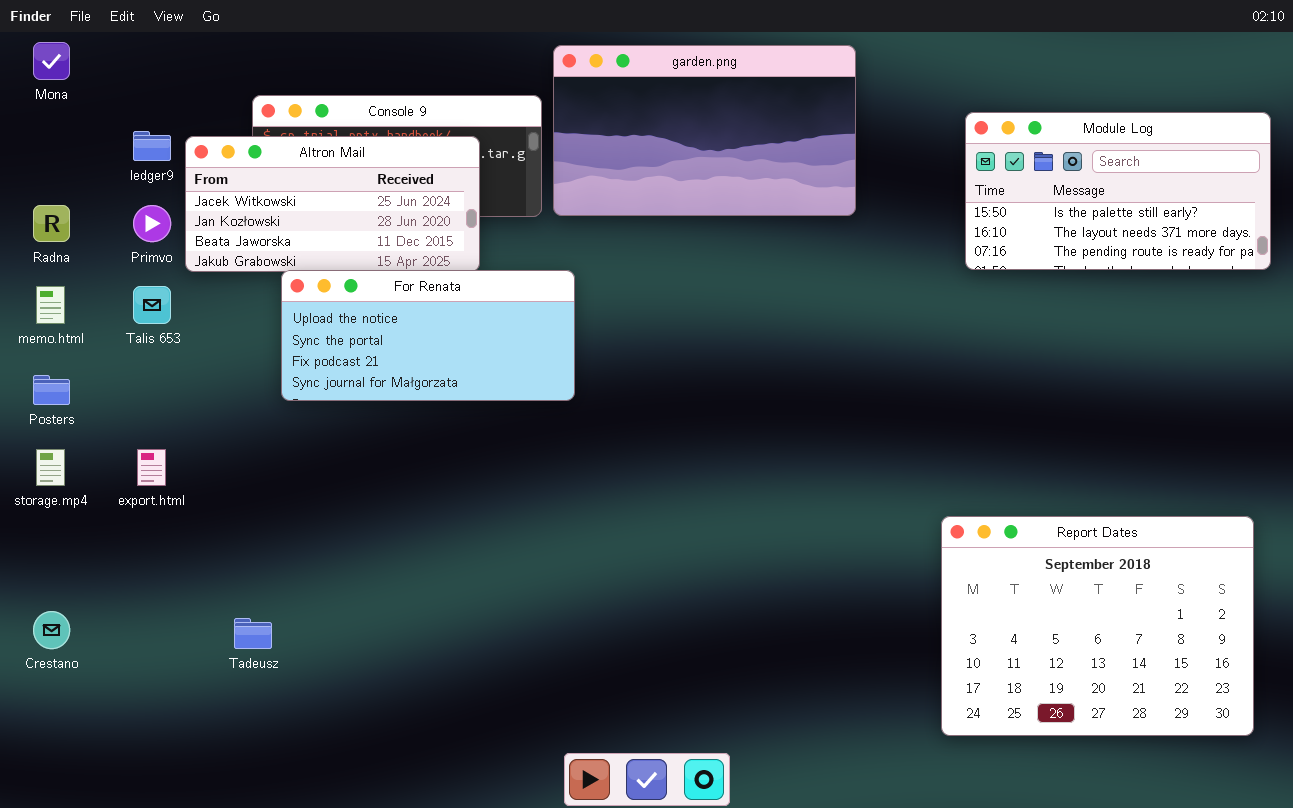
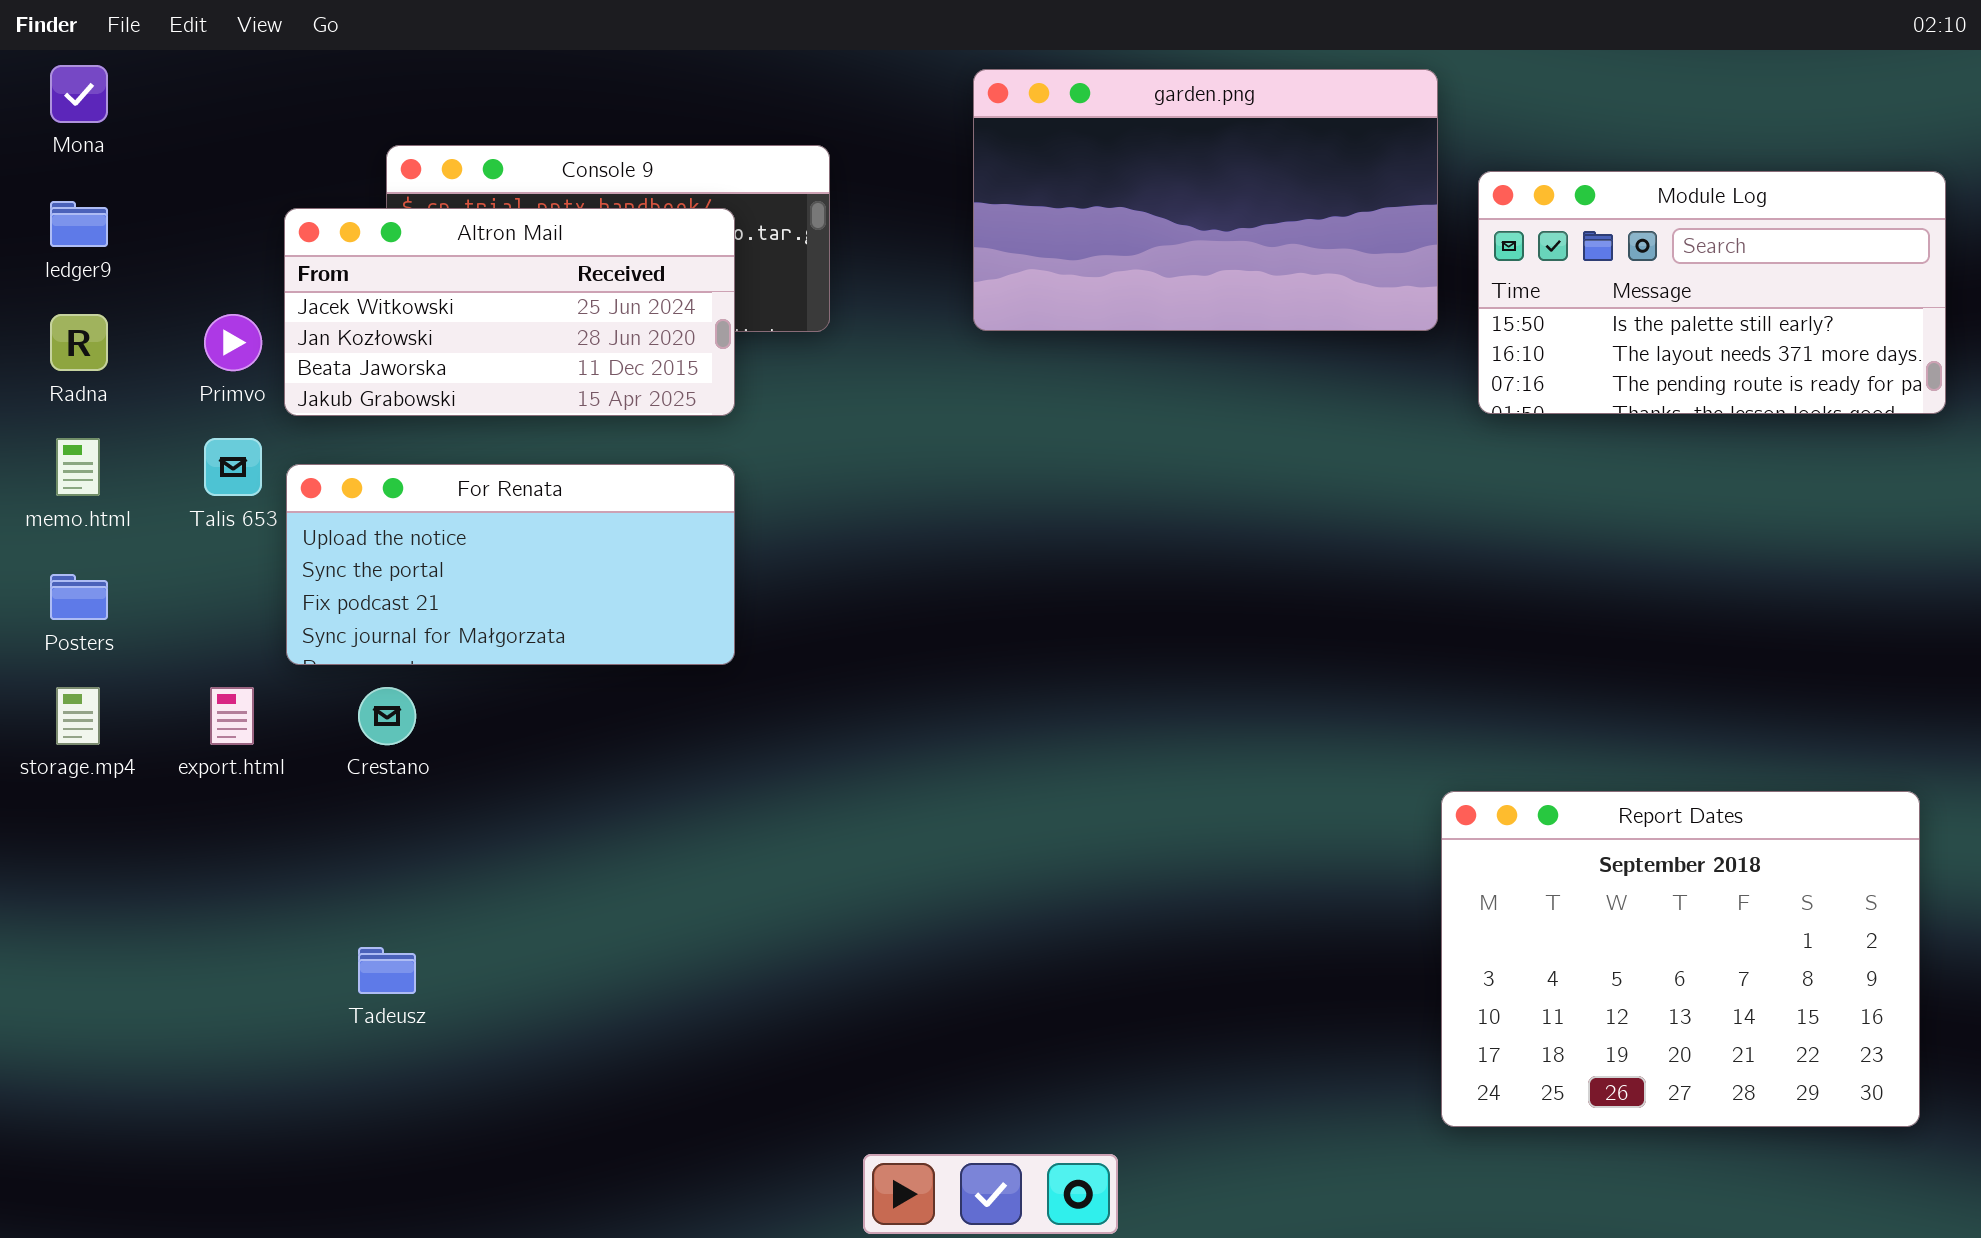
garden.png: [553,45,856,216] -> [973,69,1438,331], moved
ledger9: [133,131,171,161] -> [50,201,108,247], moved
For Renata: [281,270,575,401] -> [286,464,735,665], moved
Crestano: [33,611,70,649] -> [358,687,416,745], moved

